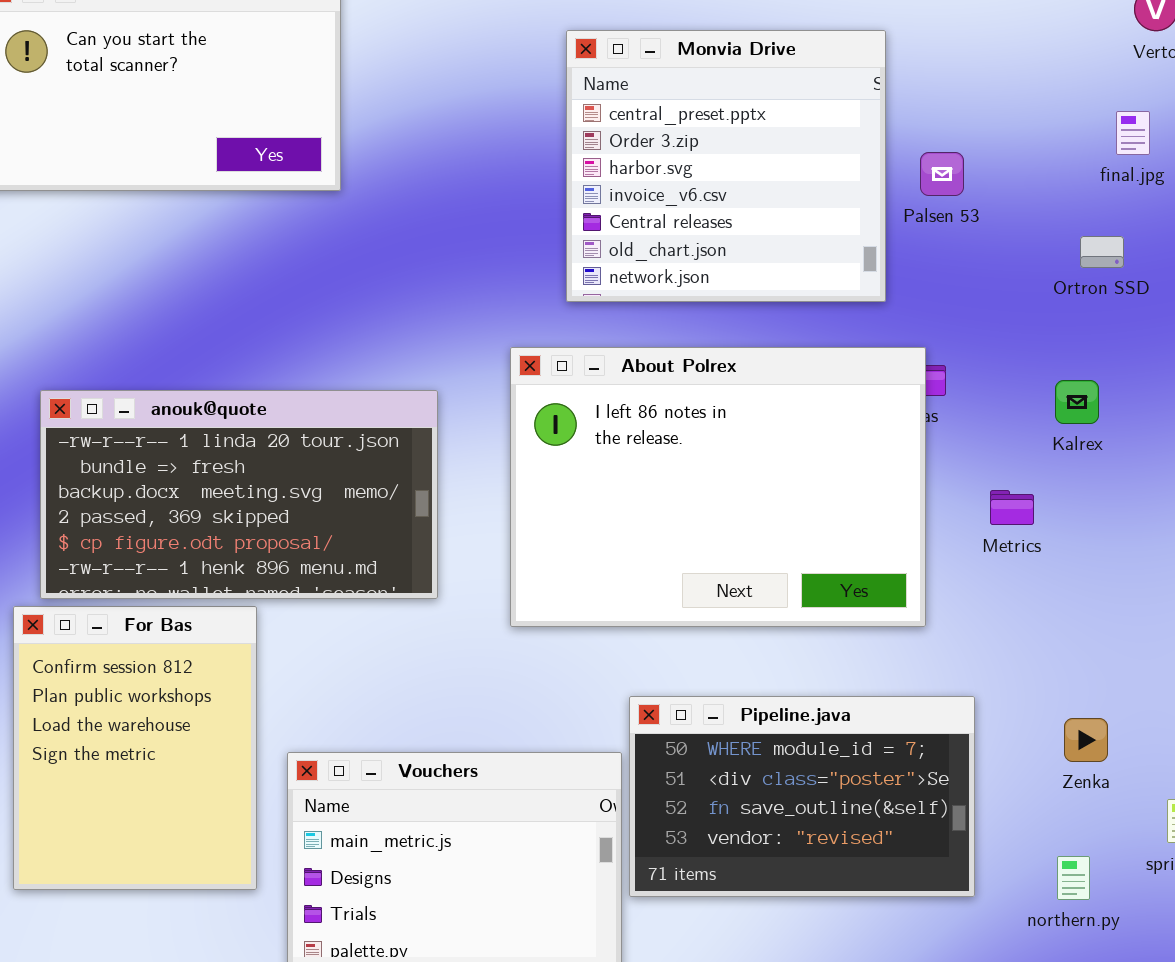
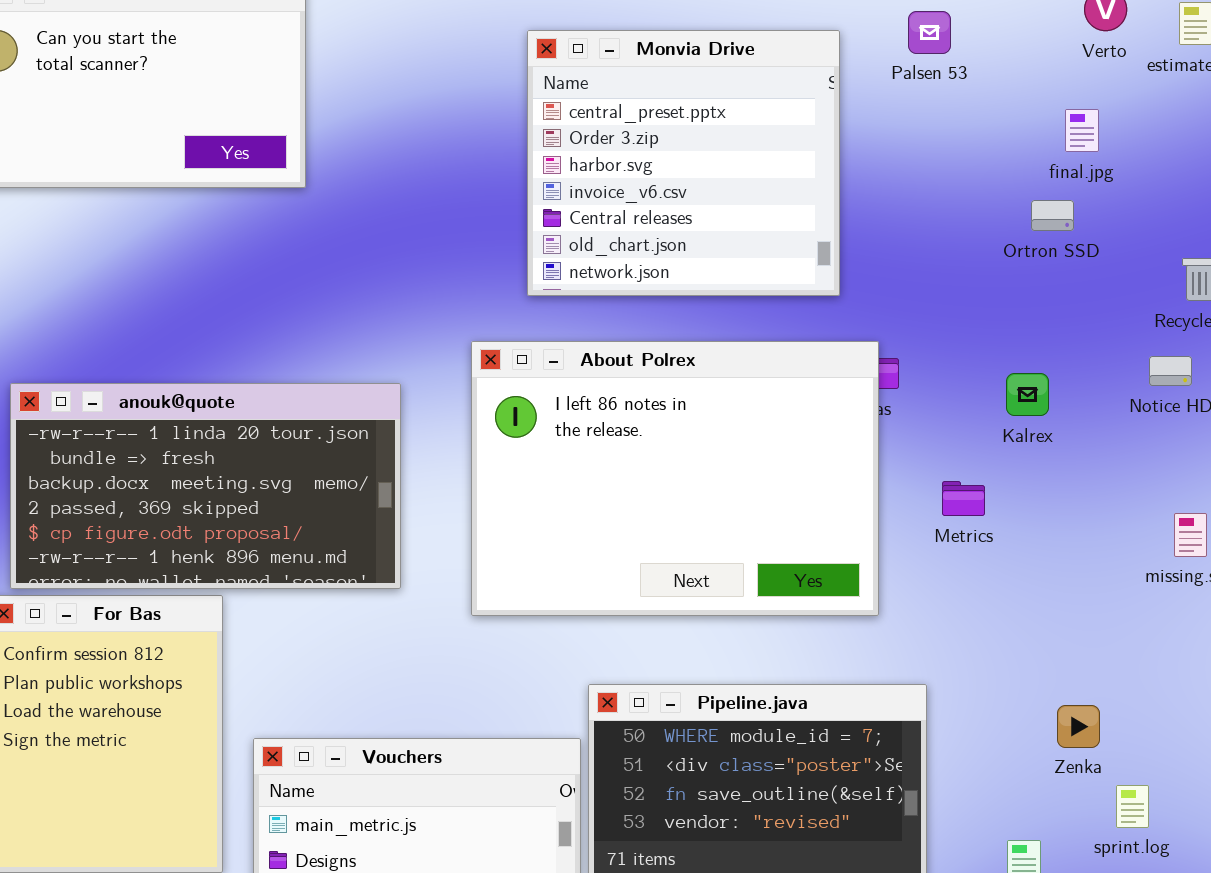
Palsen 53: [920,152,964,196] -> [908,11,951,54], moved
Ortron SSD: [1080,236,1124,268] -> [1031,200,1074,231], moved
Zenka: [1064,718,1108,762] -> [1057,705,1100,748], moved

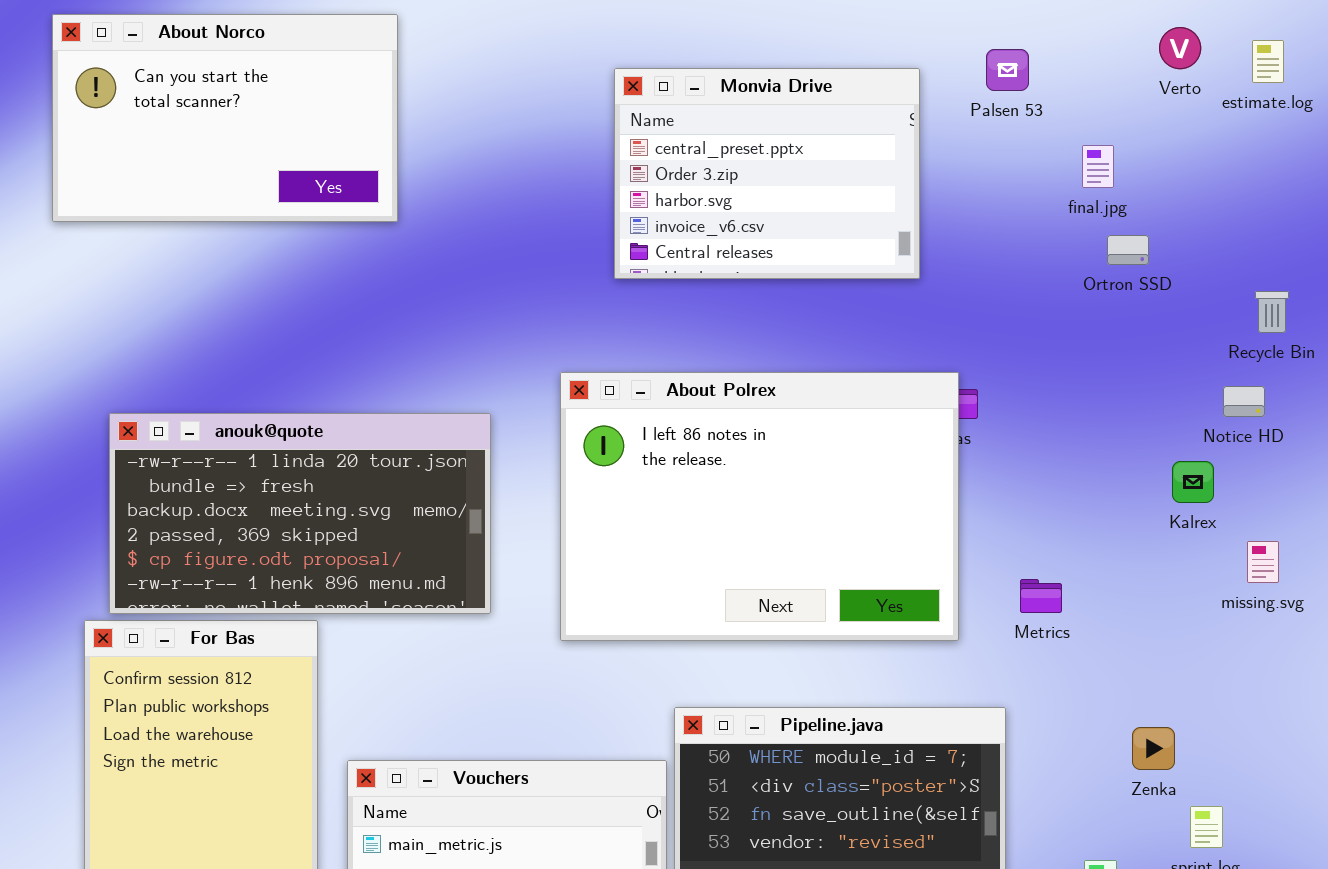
Monvia Drive: [527,30,840,296] -> [614,68,920,279], resized
final.jpg: [1065,109,1099,152] -> [1082,145,1114,188], moved
Kalrex: [1006,373,1049,416] -> [1172,461,1214,503], moved
Metrics: [942,481,985,516] -> [1020,579,1062,613], moved

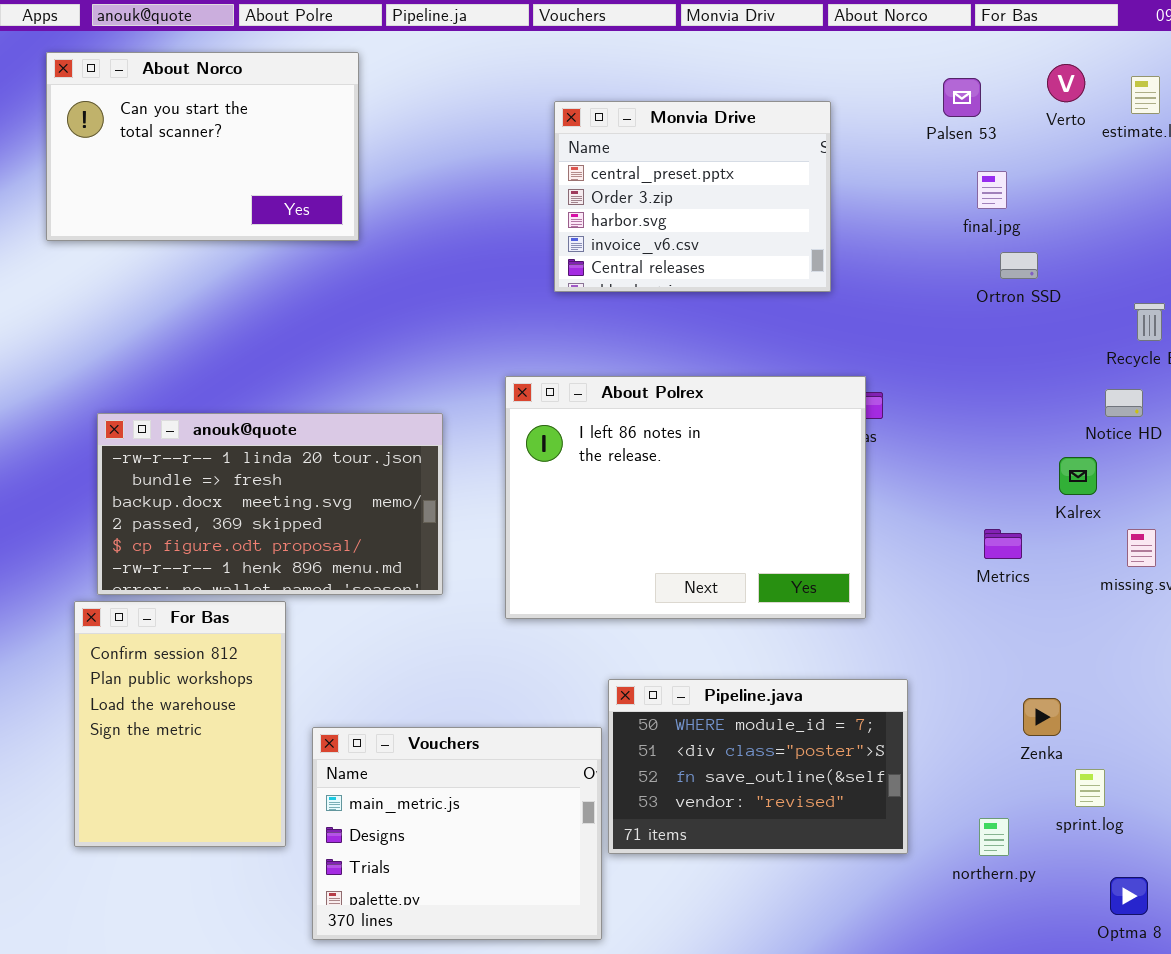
Palsen 53: [986,49,1029,91] -> [943,78,981,117], moved
Metrics: [1020,579,1062,613] -> [984,529,1022,559], moved

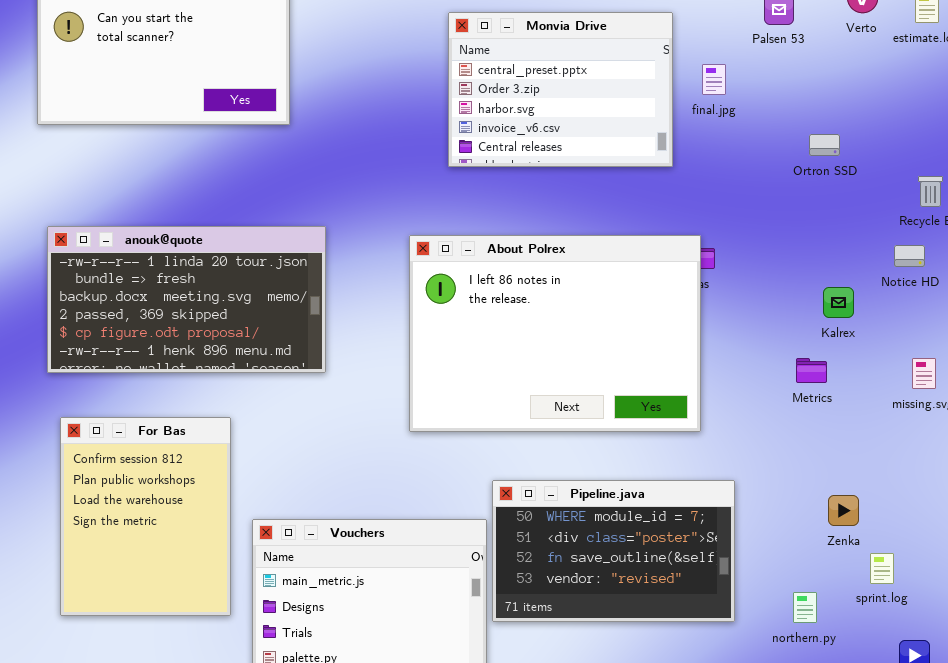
final.jpg: [977,171,1007,209] -> [702,64,726,95], moved
anouk@quote: [97,413,443,595] -> [47,226,326,373], moved
Kalrex: [1059,457,1097,495] -> [823,287,854,318], moved

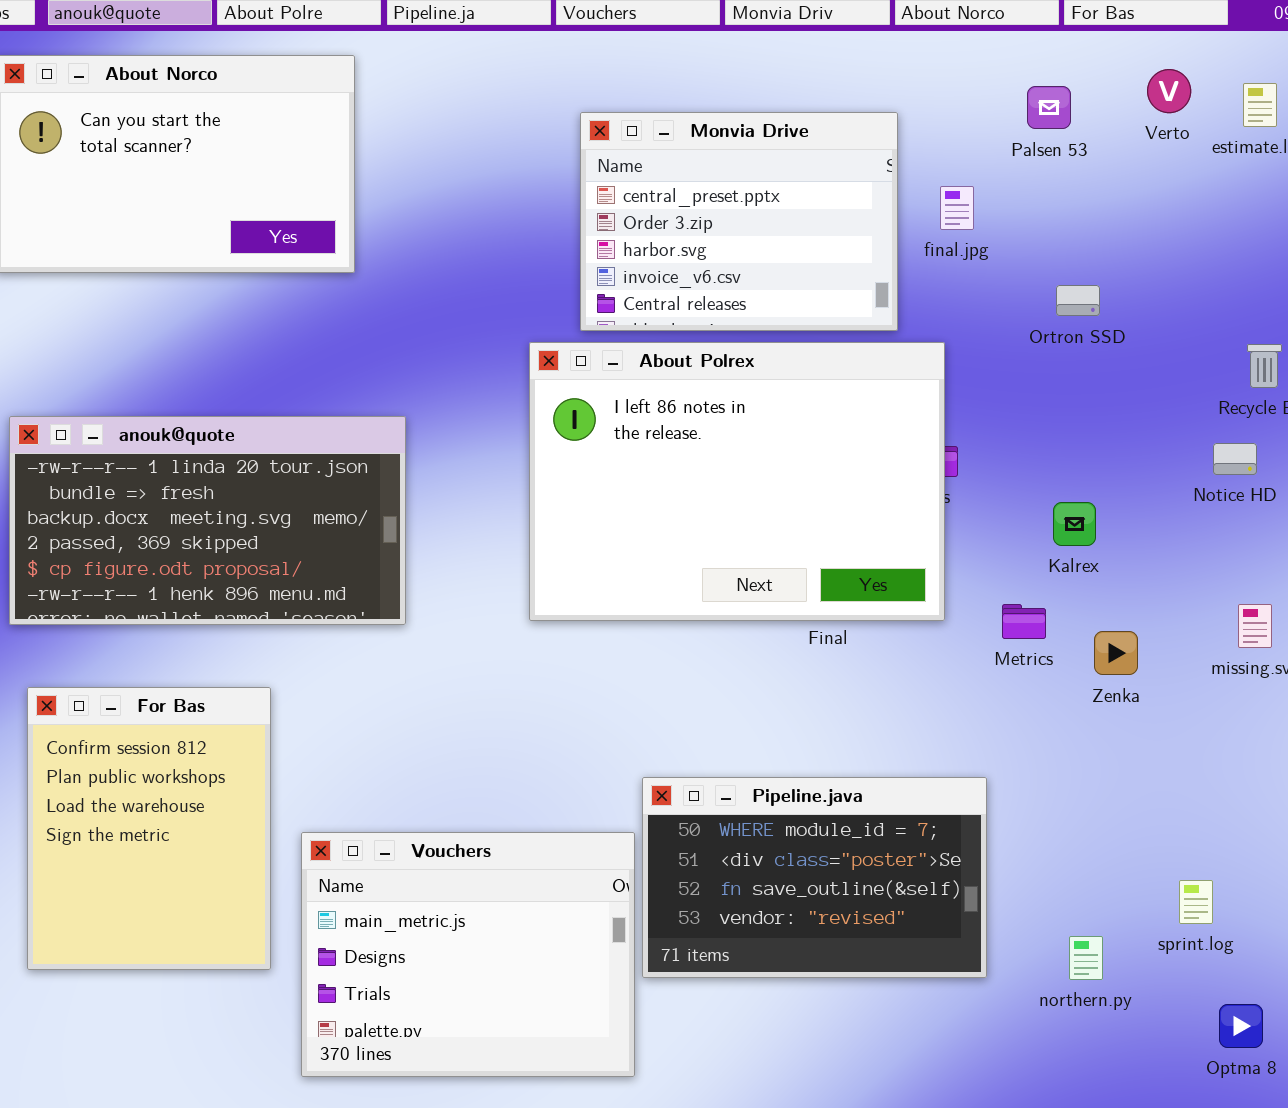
Ortron SSD: [809,134,840,156] -> [1056,285,1100,316], moved
About Polrex: [409,235,701,432] -> [529,342,945,621], moved
Kalrex: [823,287,854,318] -> [1053,502,1096,546], moved
Metrics: [796,358,827,383] -> [1002,604,1046,639], moved
Zenka: [828,495,859,526] -> [1094,631,1138,675], moved

